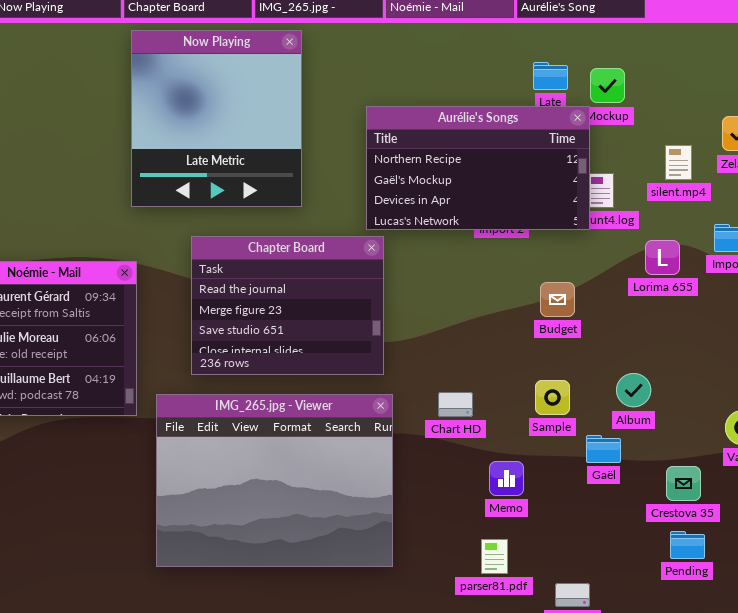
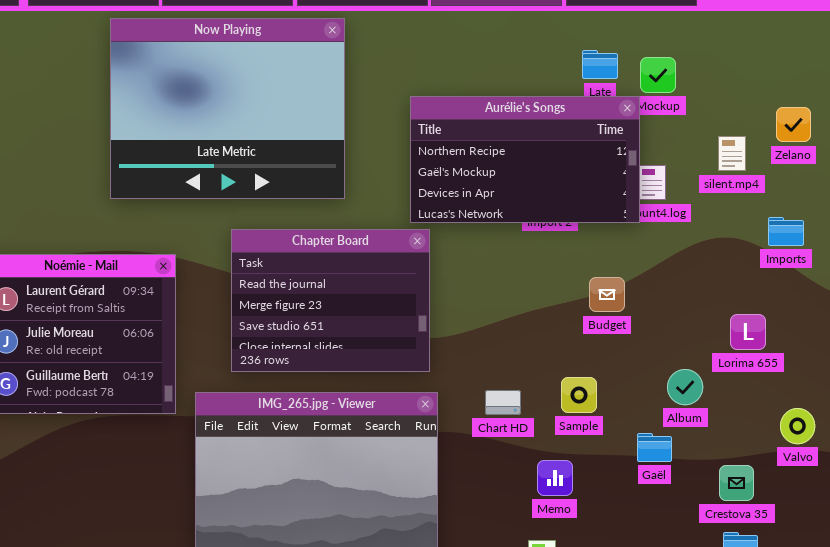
Now Playing: [131,30,302,207] -> [110,18,345,199], resized
Lorima 655: [645,240,680,275] -> [730,314,766,350], moved
Sample: [535,380,570,415] -> [561,377,597,413], moved

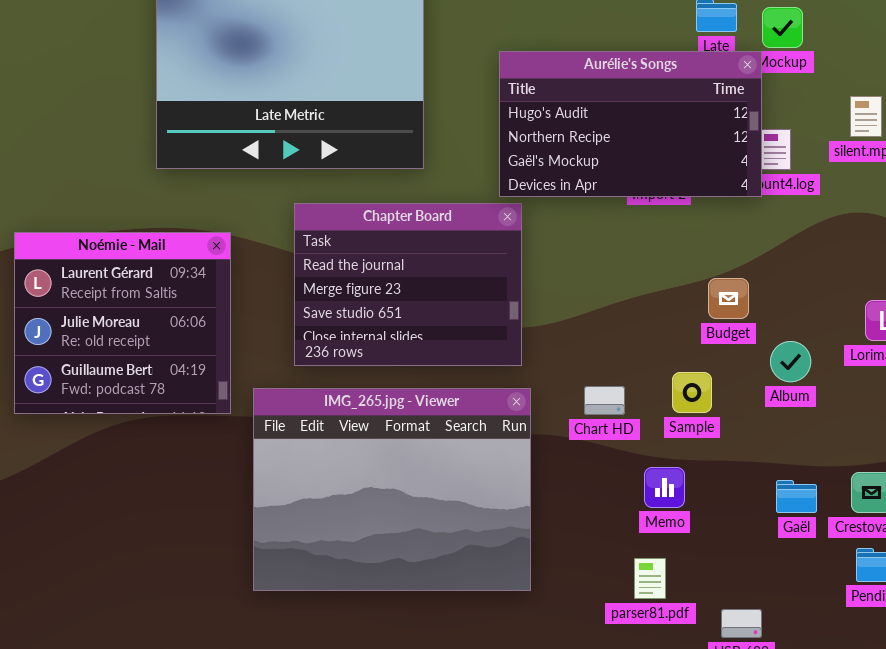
Aurélie's Songs: [410,96,640,223] -> [499,51,762,197], scrolled up 1 row
Budget: [589,277,625,312] -> [708,278,749,319], moved
Album: [667,369,703,405] -> [770,341,811,382], moved
Gaël: [637,433,672,462] -> [776,480,817,513], moved

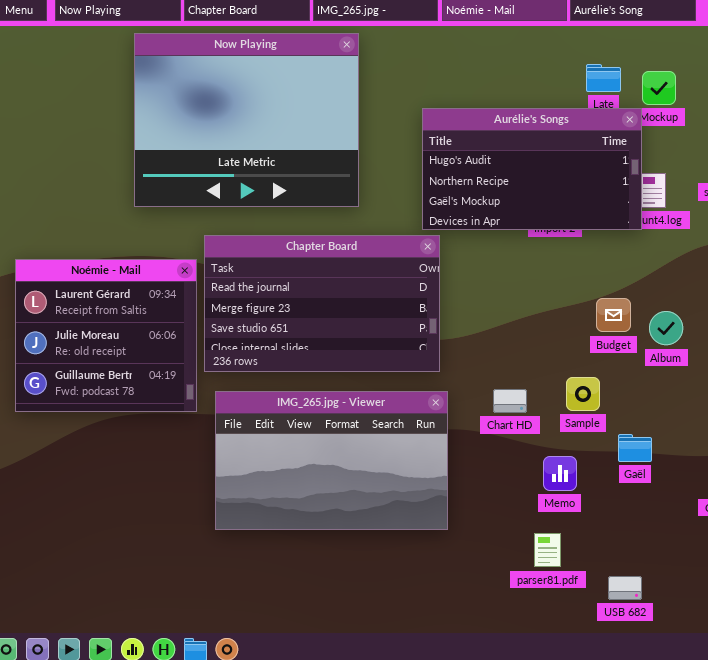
Chapter Board: [294,203,522,366] -> [204,235,440,372], resized
Album: [770,341,811,382] -> [649,311,683,345], moved
IMG_265.jpg - Viewer: [253,388,531,591] -> [215,391,448,530], resized
Gaël: [776,480,817,513] -> [618,434,652,462], moved

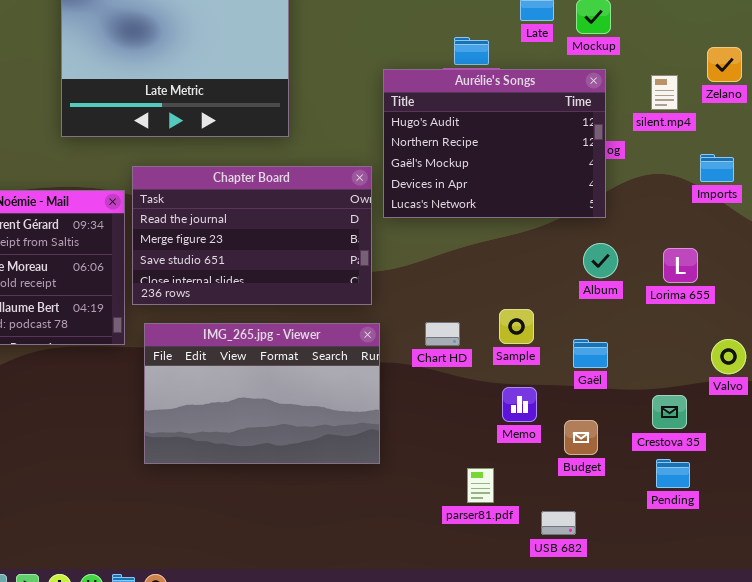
Aurélie's Songs: [422,108,642,230] -> [383,69,606,218], moved, resized
Budget: [596,298,631,332] -> [564,420,598,455], moved
Gaël: [618,434,652,462] -> [573,339,608,368], moved
Memo: [543,456,577,491] -> [502,387,537,422], moved

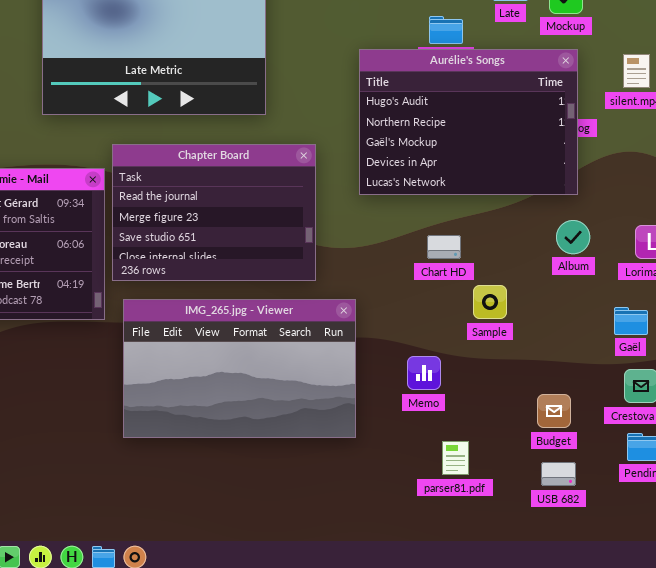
Chapter Board: [132,166,372,305] -> [112,144,316,281], resized
Chart HD: [425,322,460,346] -> [427,235,461,259], moved
Gaël: [573,339,608,368] -> [614,307,648,335], moved
Memo: [502,387,537,422] -> [407,356,441,390], moved
USB 682: [541,511,576,535] -> [541,462,576,486], moved

